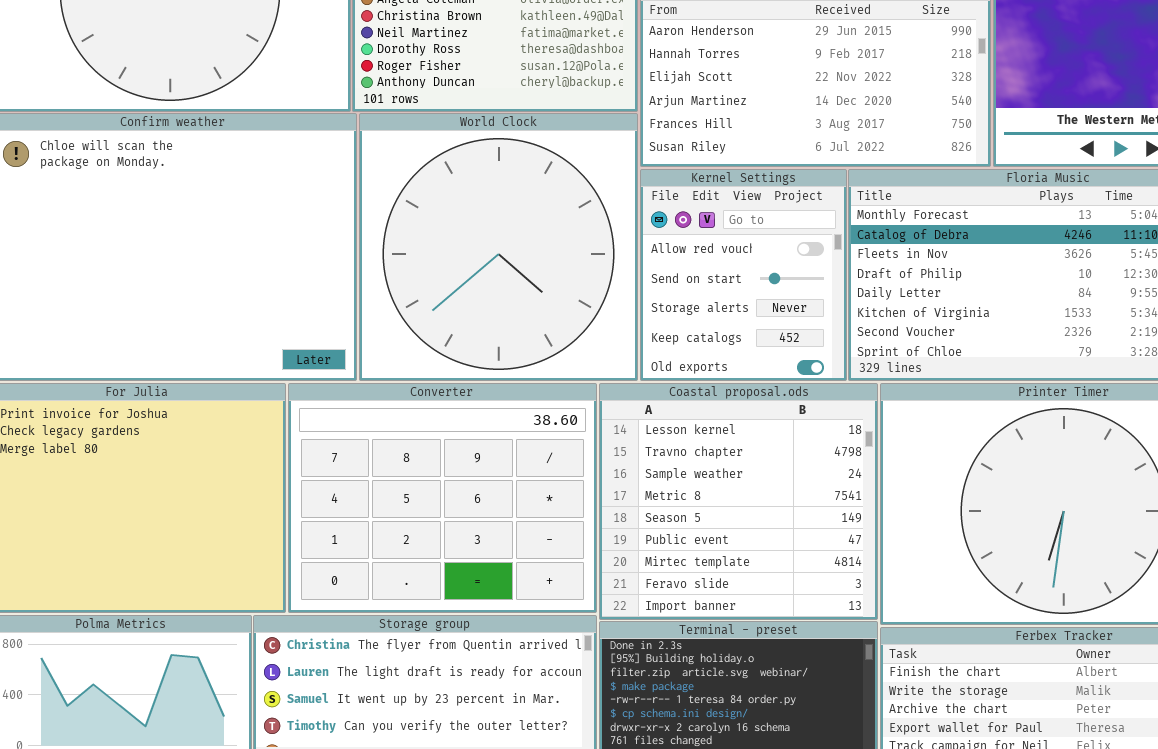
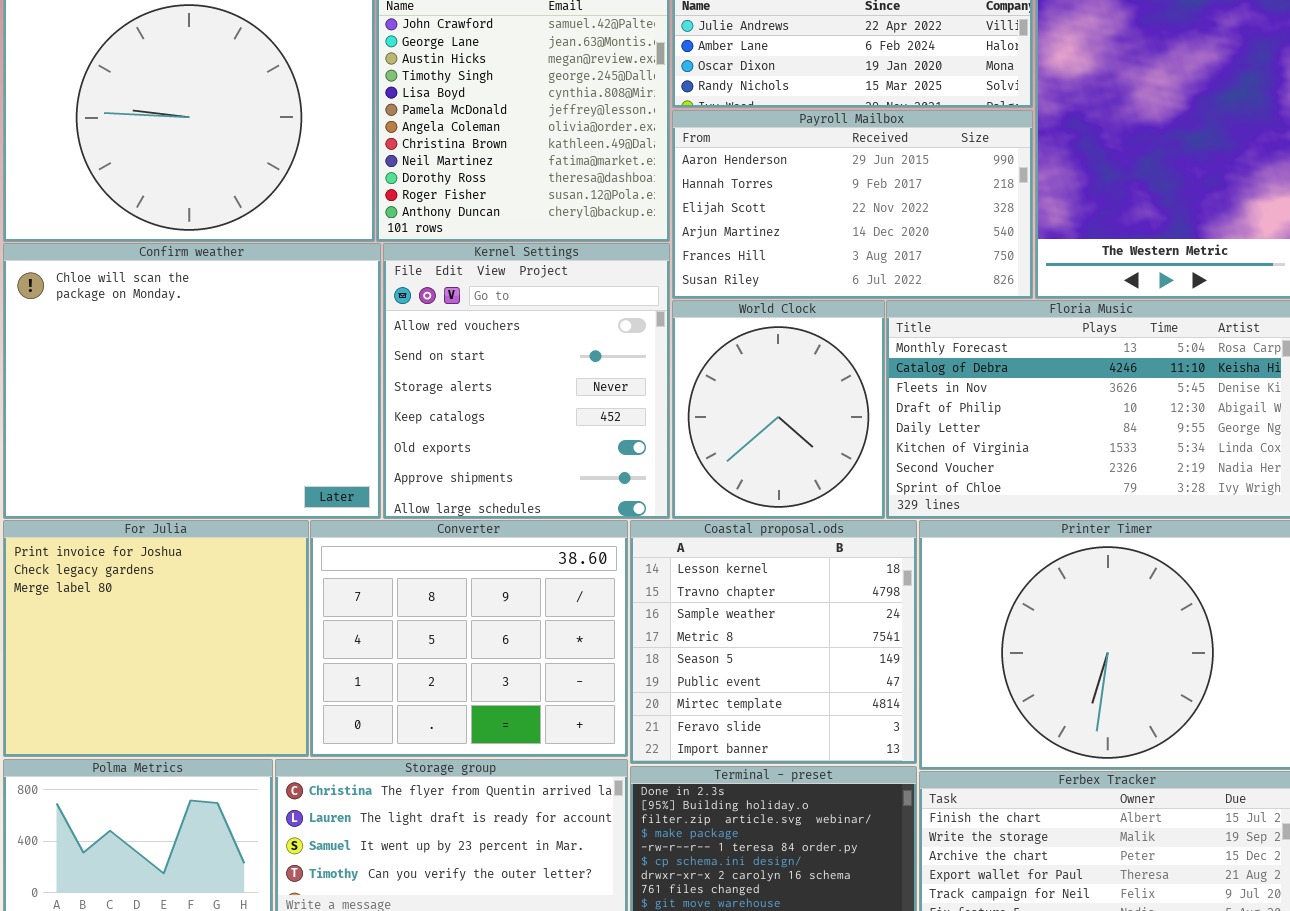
World Clock: [359,113,638,381] -> [672,300,885,519], moved, resized
Kernel Settings: [640,169,847,381] -> [383,243,670,519], moved, resized

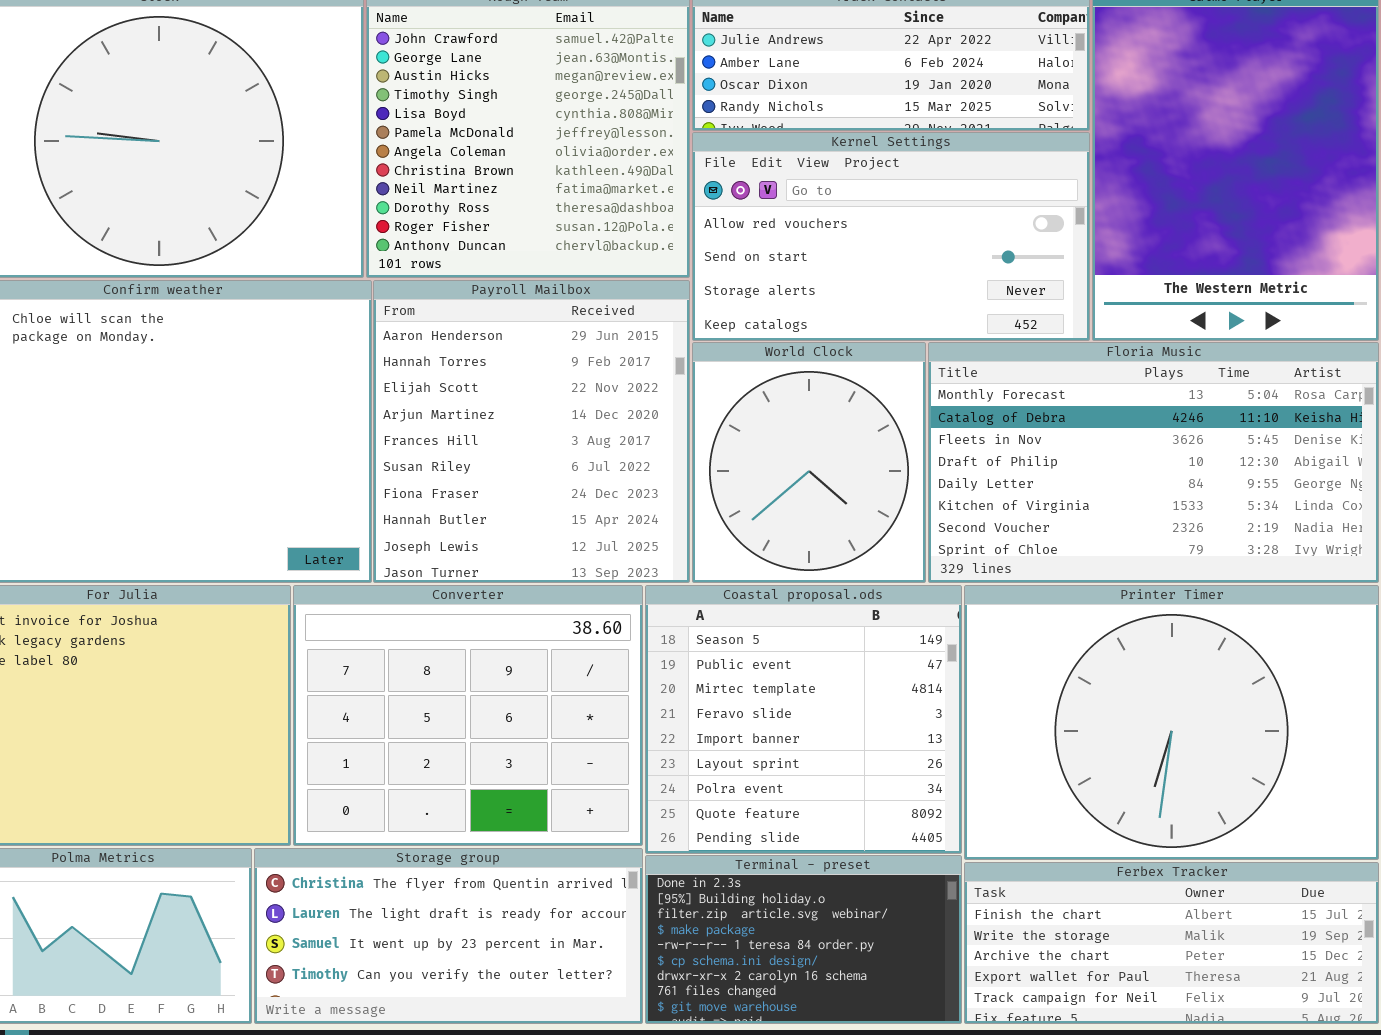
Payroll Mailbox: [672,110,1033,299] -> [373,280,690,583], moved, resized
Kernel Settings: [383,243,670,519] -> [692,132,1090,341], moved, resized
Coastal proposal.ods: [630,520,917,764] -> [645,585,962,854], scrolled down 4 rows

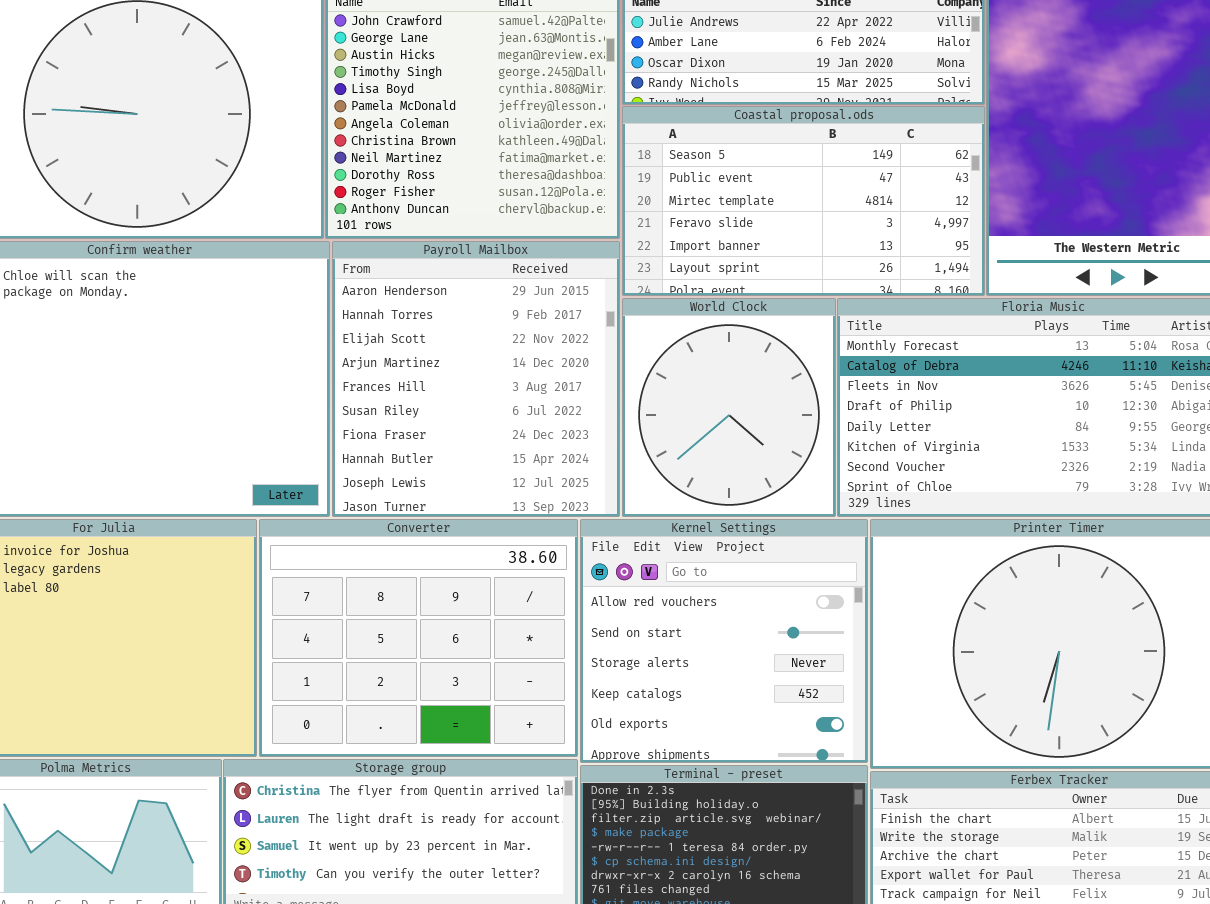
Kernel Settings: [692,132,1090,341] -> [580,519,868,763], moved, resized
Coastal proposal.ods: [645,585,962,854] -> [622,106,985,296], moved, resized

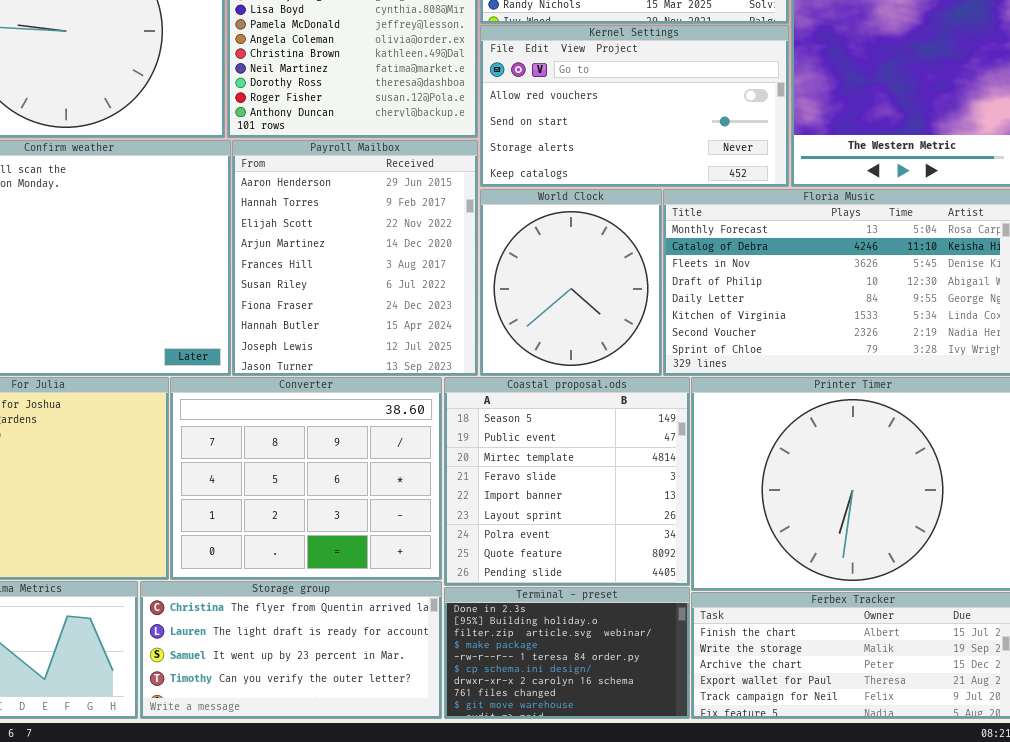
Coastal proposal.ods: [622,106,985,296] -> [444,377,690,586], moved, resized
Kernel Settings: [580,519,868,763] -> [480,25,789,187], moved, resized

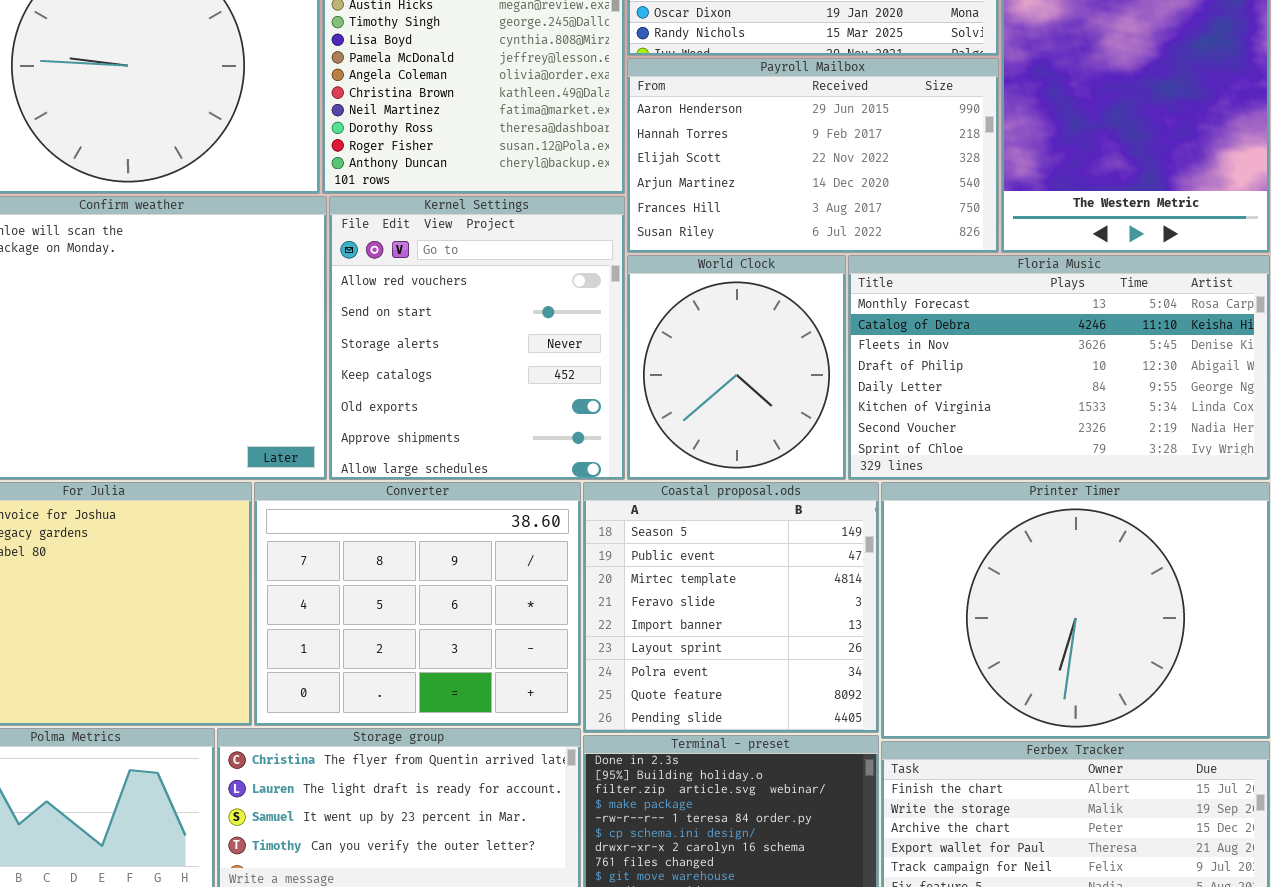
Kernel Settings: [480,25,789,187] -> [329,196,625,480], moved, resized
Payroll Mailbox: [232,140,478,376] -> [627,58,999,253], moved, resized

